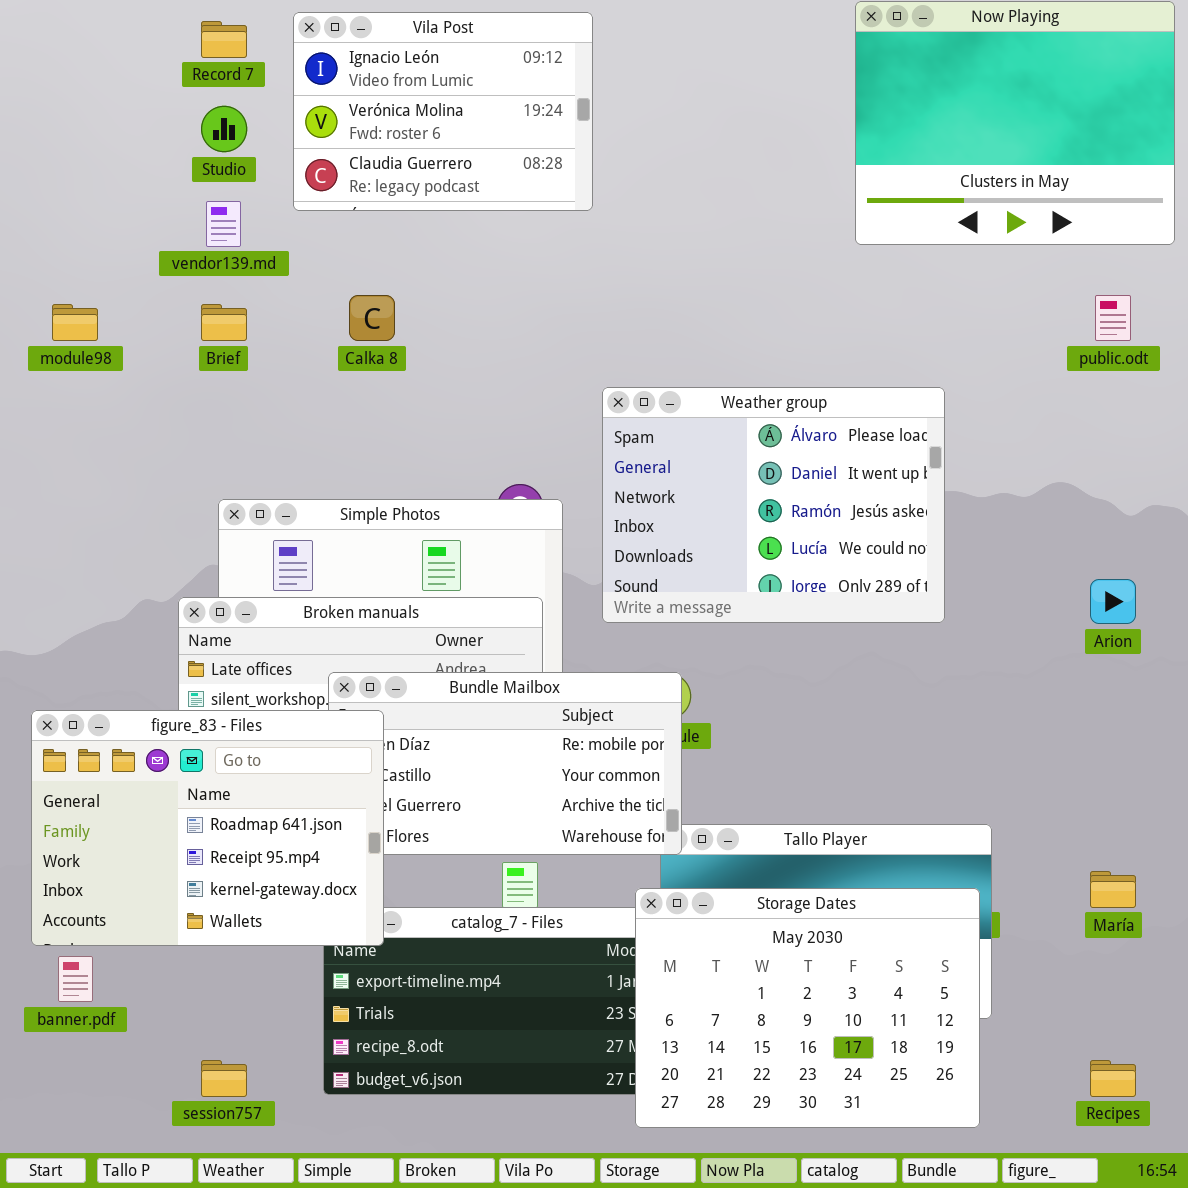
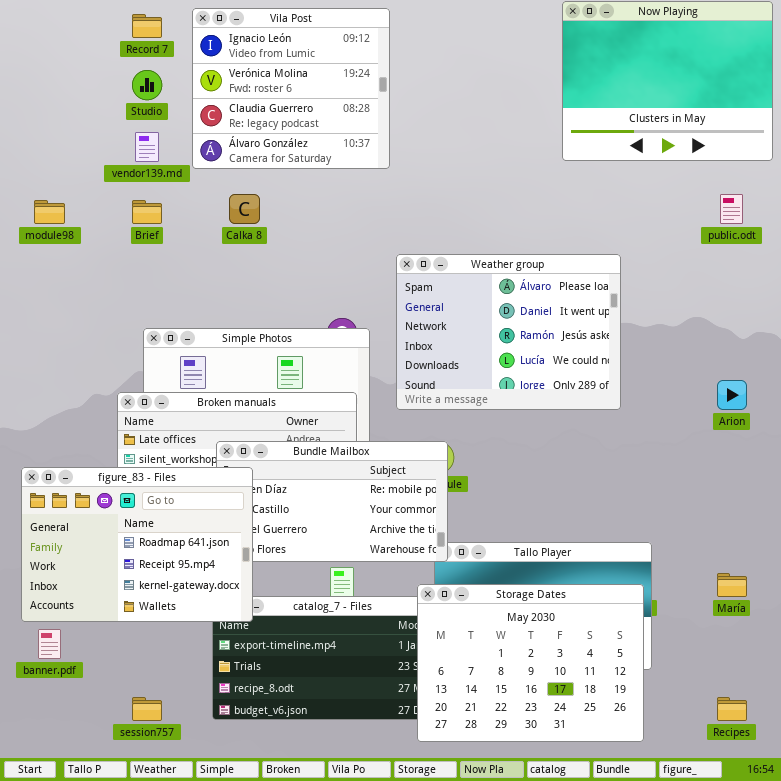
Vila Post: [293,12,593,211] -> [192,8,390,169], resized

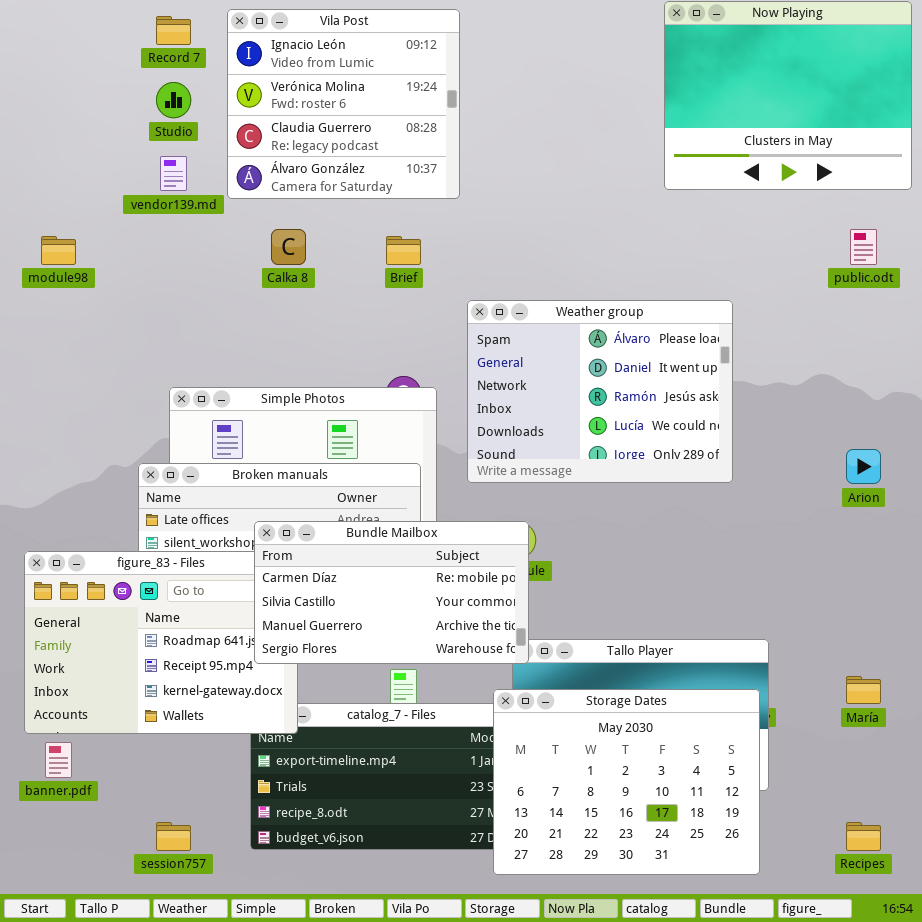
Brief: [132,200,162,224] -> [386,236,421,265], moved
Bundle Mailbox: [216,441,448,562] -> [254,521,529,664], raised

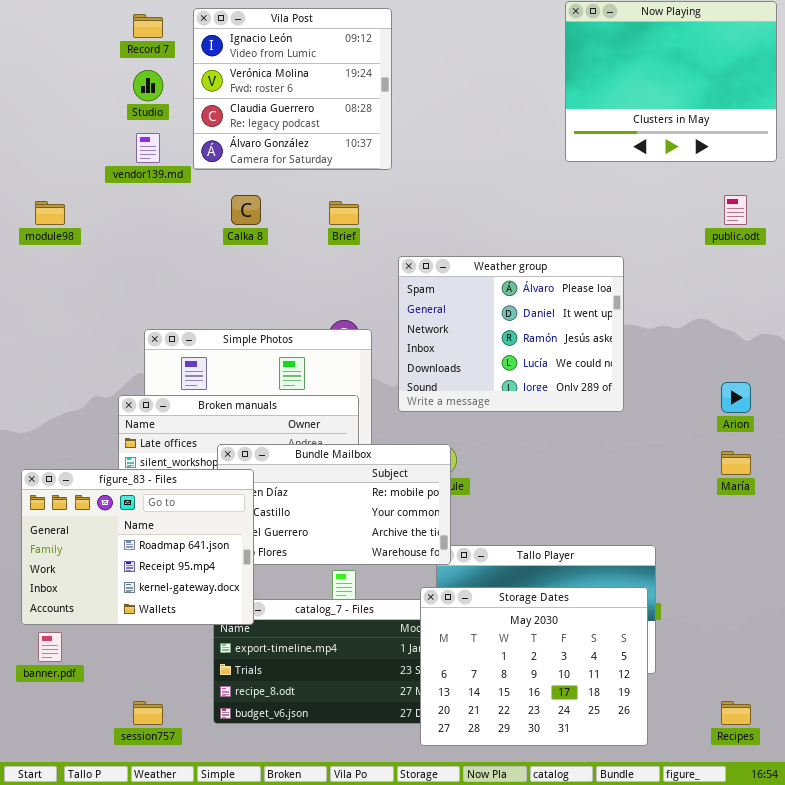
figure_83 - Files: [24,551,298,734] -> [21,469,254,625], raised
María: [846,676,881,704] -> [721,451,751,475], moved

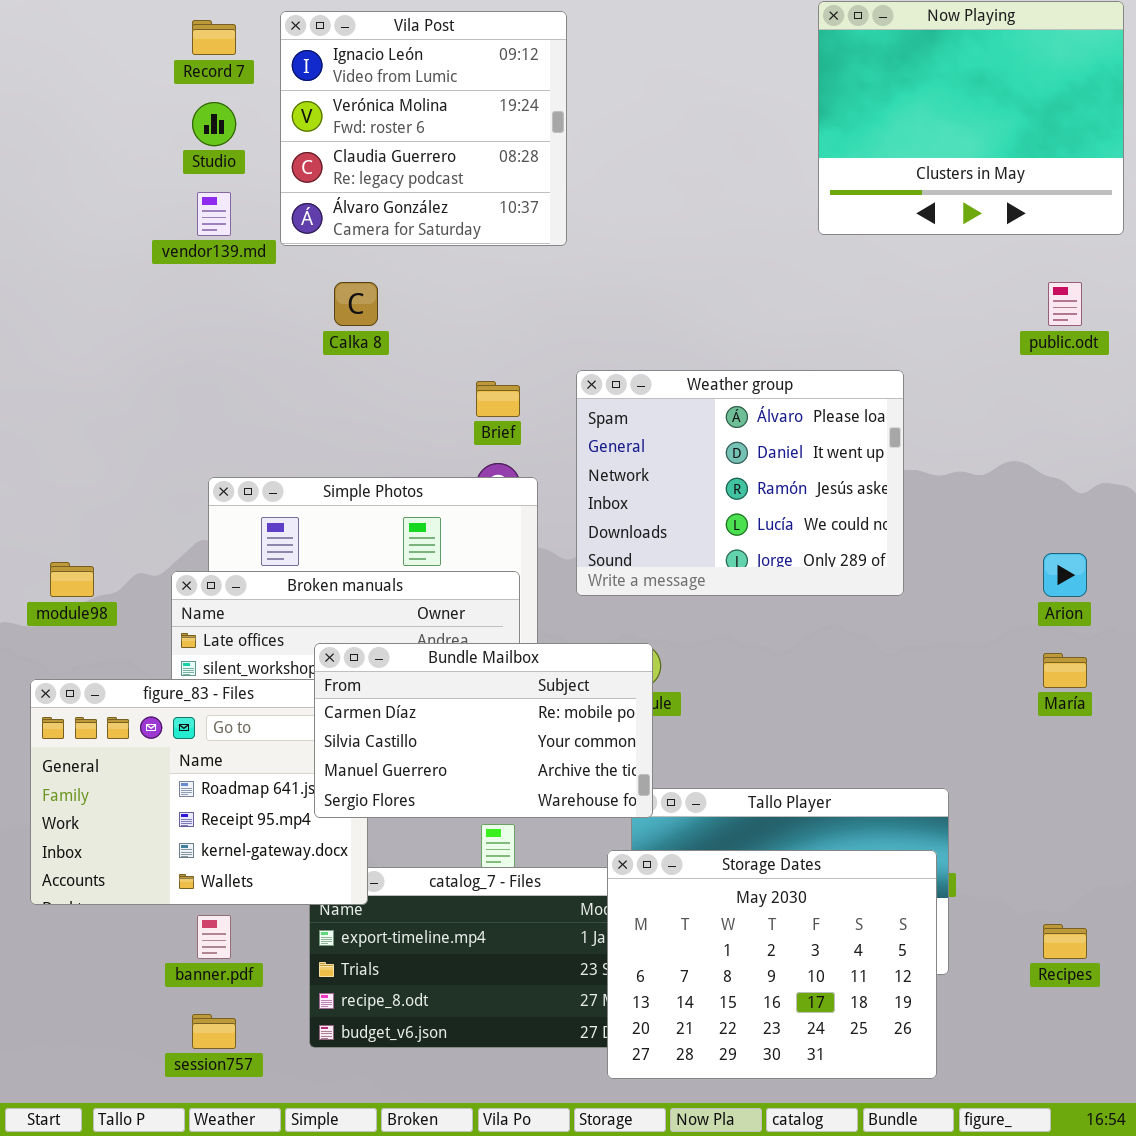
module98: [35,201,65,225] -> [50,562,94,597], moved
Brief: [329,201,359,225] -> [476,381,520,417], moved
Bundle Mailbox: [217,444,451,565] -> [314,643,653,818], raised
banner.pdf: [38,632,62,662] -> [197,915,231,959], moved
Recipes: [721,701,751,725] -> [1043,924,1087,959], moved

